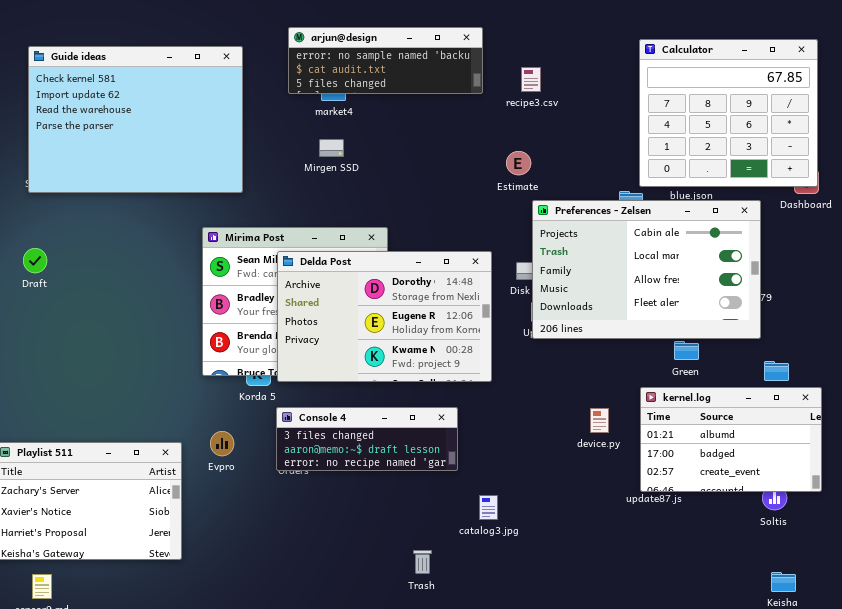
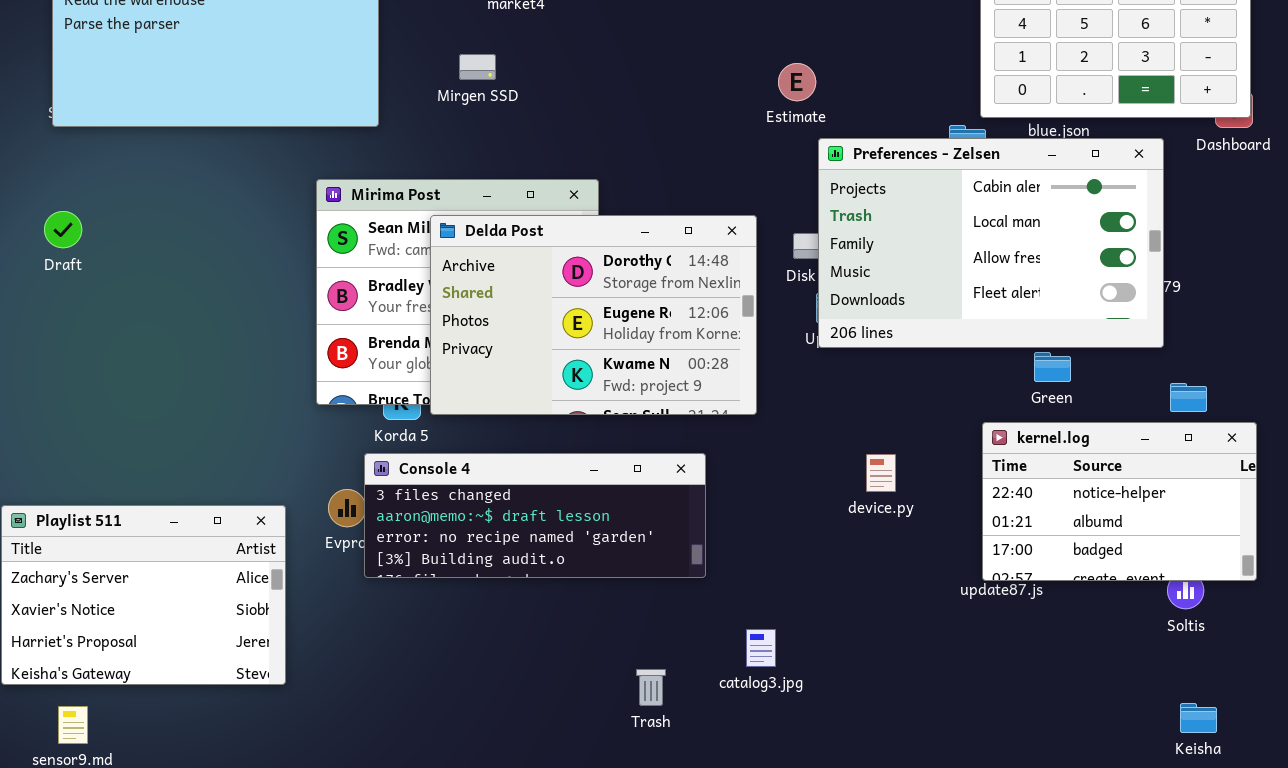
Mirgen SSD: [319,139,344,157] -> [459,54,496,80], moved
kernel.log: [640,387,822,492] -> [982,422,1257,581], scrolled up 1 row
Console 4: [276,407,458,471] -> [364,453,706,578], resized
device.py: [590,408,609,433] -> [866,454,896,492], moved
catalog3.jpg: [479,495,498,520] -> [746,629,776,667], moved

